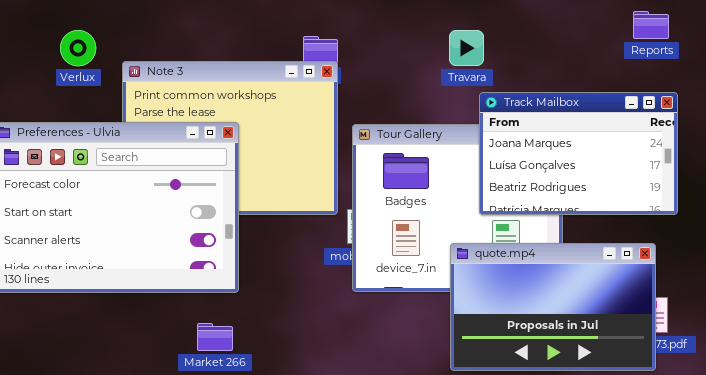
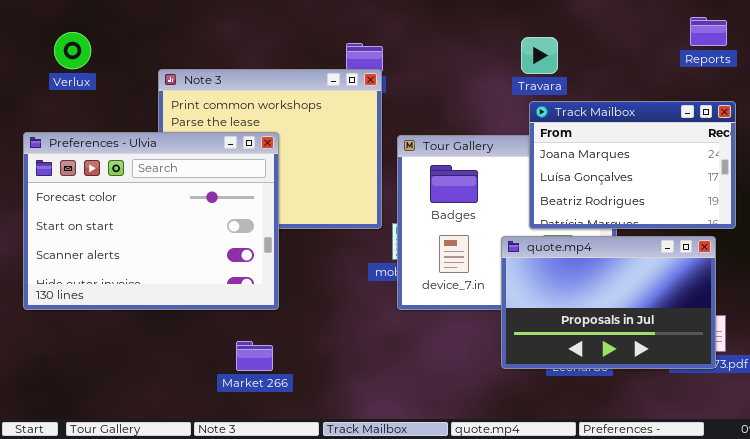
Verlux: [60,30,96,66] -> [54,32,91,69], moved
Travara: [449,30,484,66] -> [521,37,558,74], moved
quote.mp4: [450,243,656,371] -> [501,236,716,369], moved

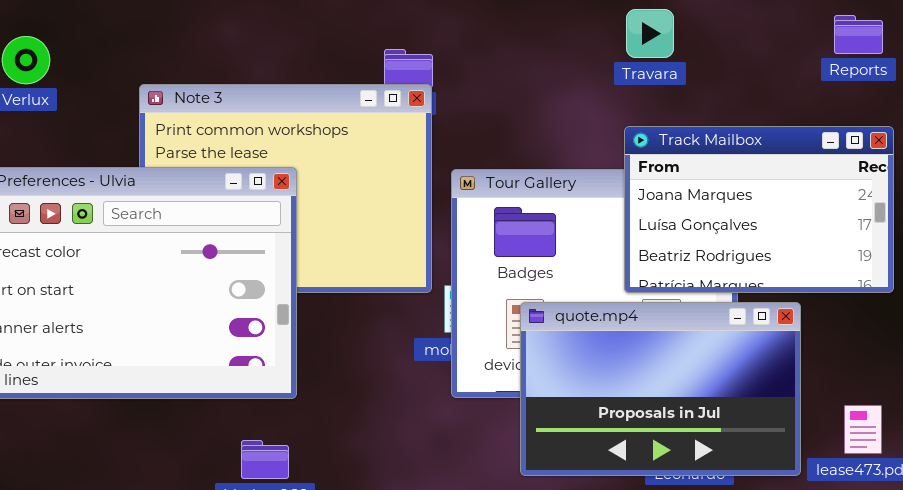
Travara: [521,37,558,74] -> [626,9,674,58], moved
quote.mp4: [501,236,716,369] -> [520,302,801,476], moved

